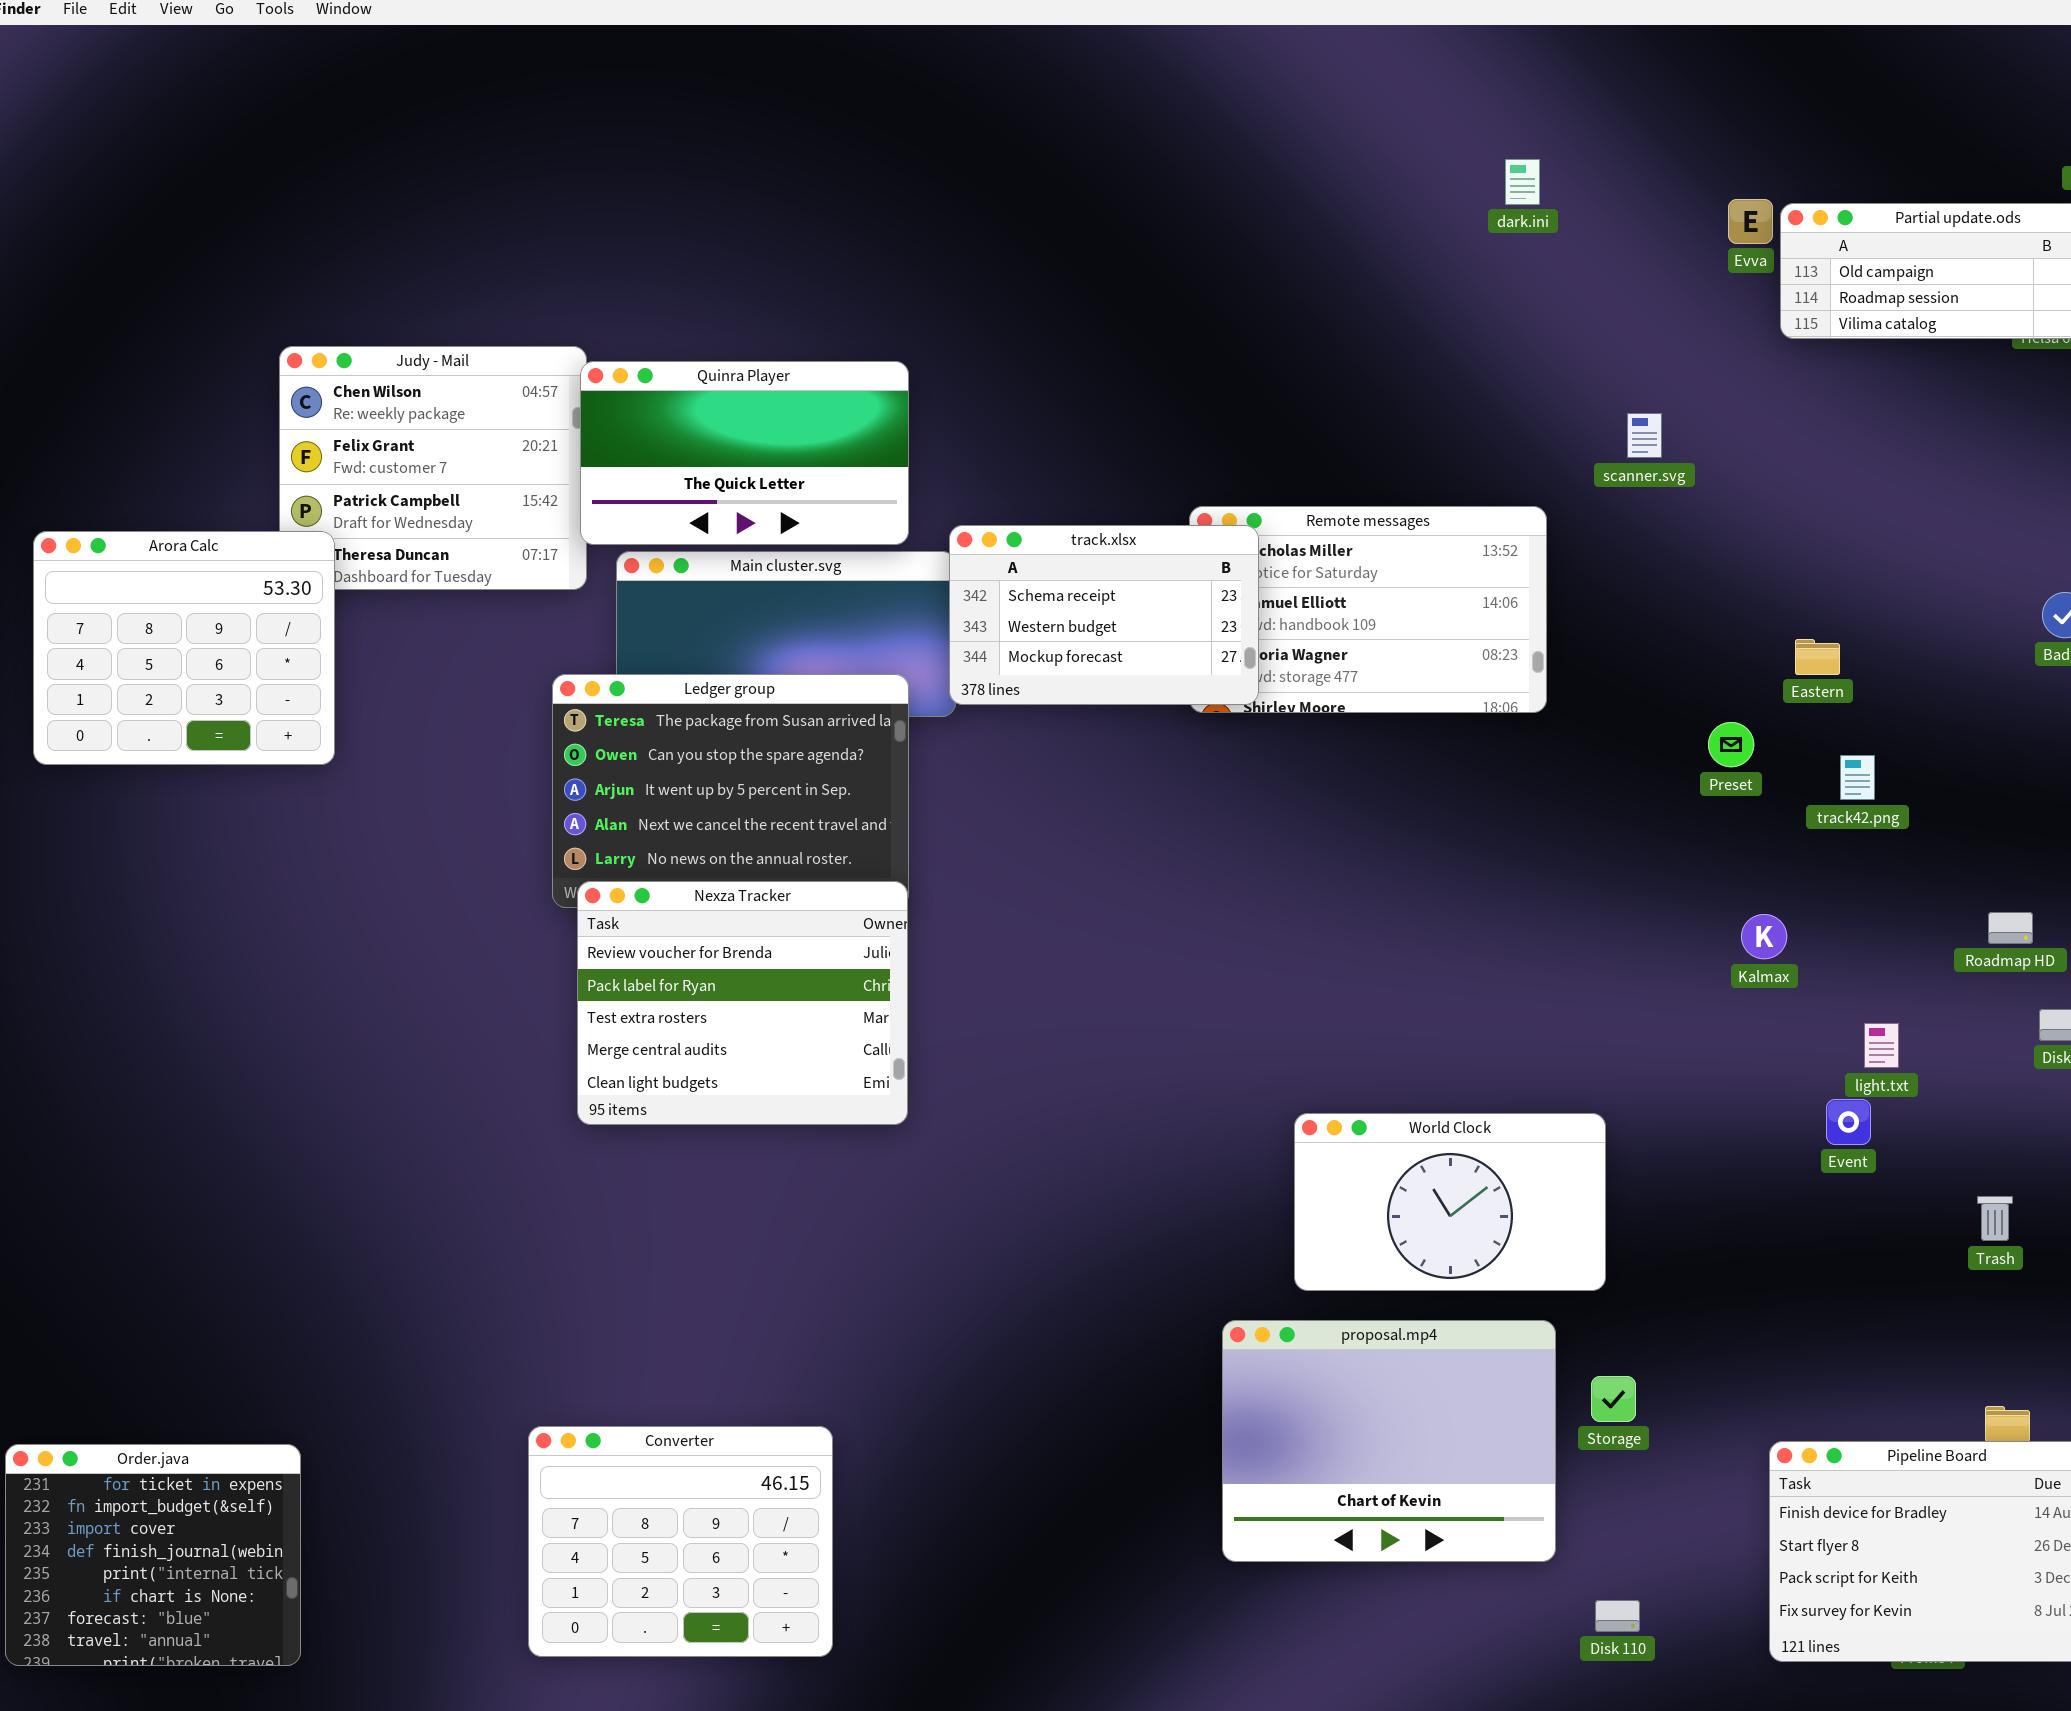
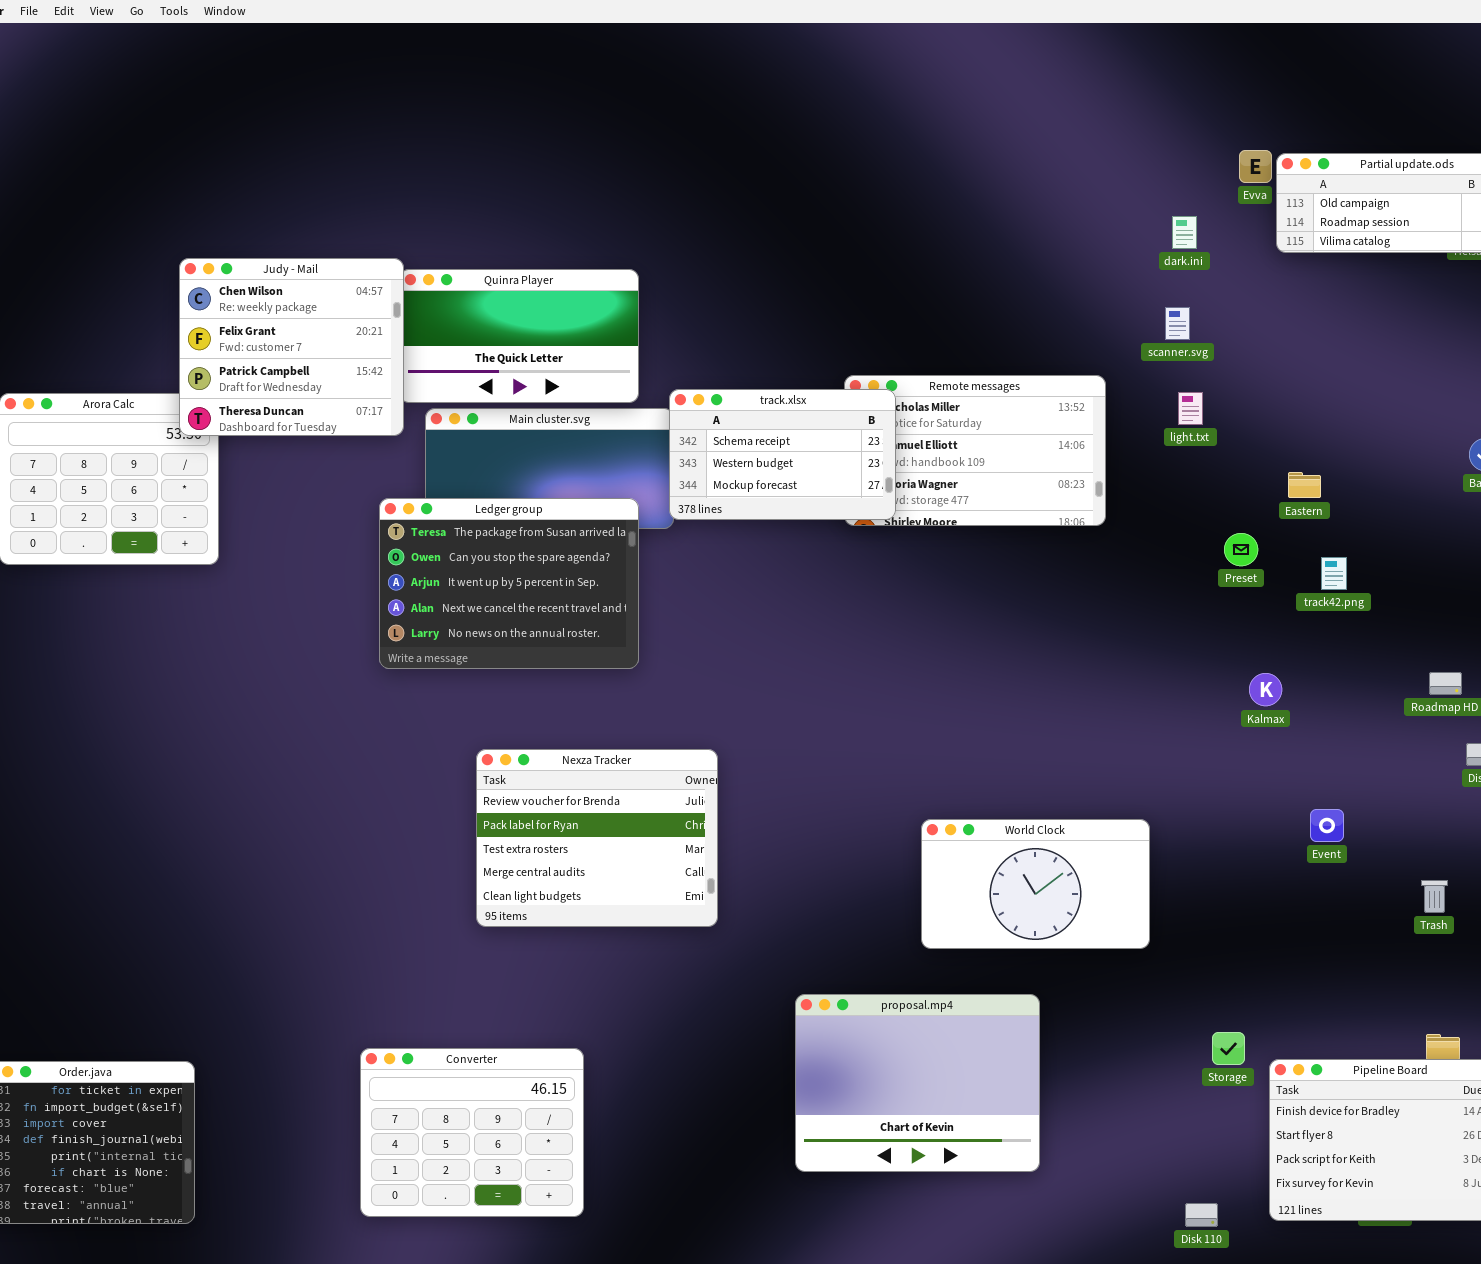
dark.ini: [1505,159,1540,205] -> [1172,216,1197,249], moved
Judy - Mail: [279,346,587,590] -> [179,258,404,436], raised
Nexza Tracker: [577,881,908,1125] -> [476,749,718,927], moved
light.txt: [1864,1023,1899,1068] -> [1178,392,1203,425], moved
proposal.mp4: [1222,1320,1556,1562] -> [795,994,1040,1172], moved
Storage: [1591,1376,1636,1422] -> [1212,1032,1245,1065], moved
Disk 110: [1595,1600,1640,1632] -> [1185,1203,1218,1227], moved

